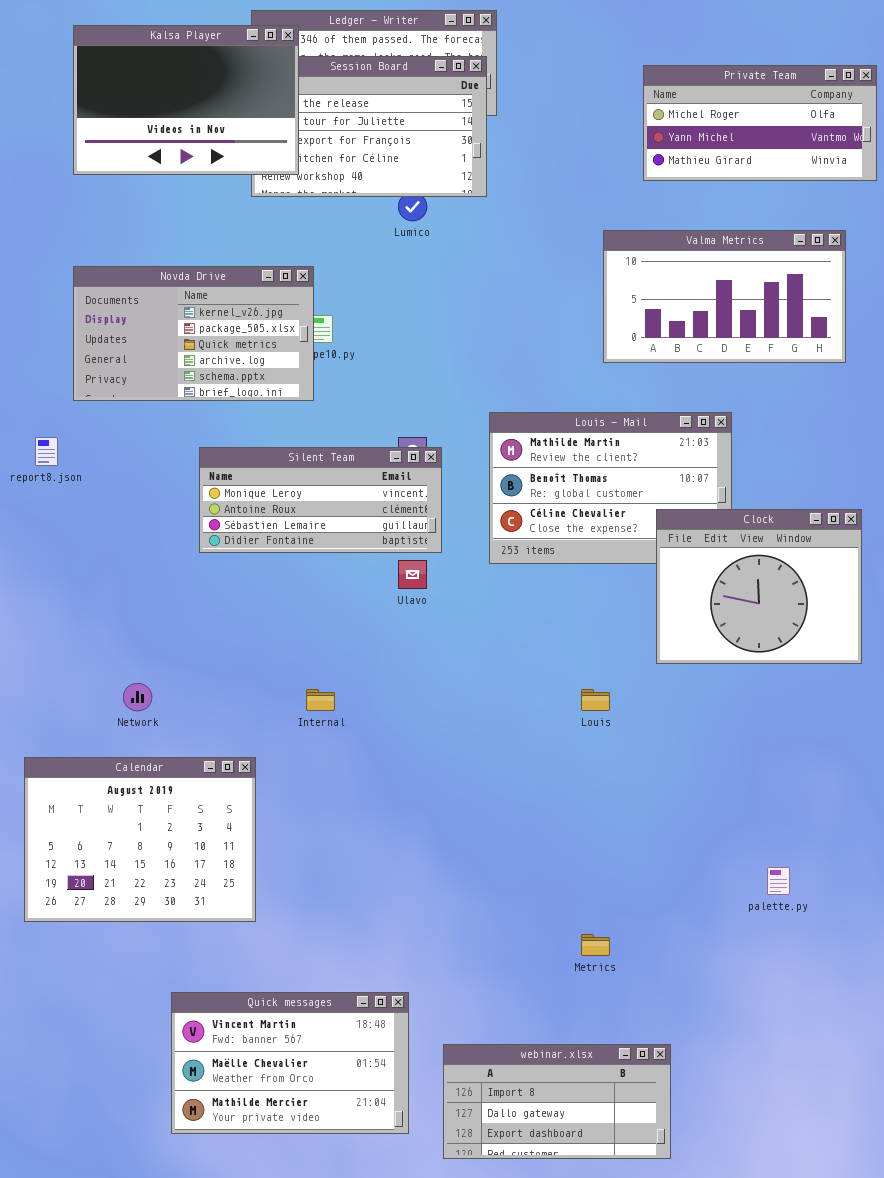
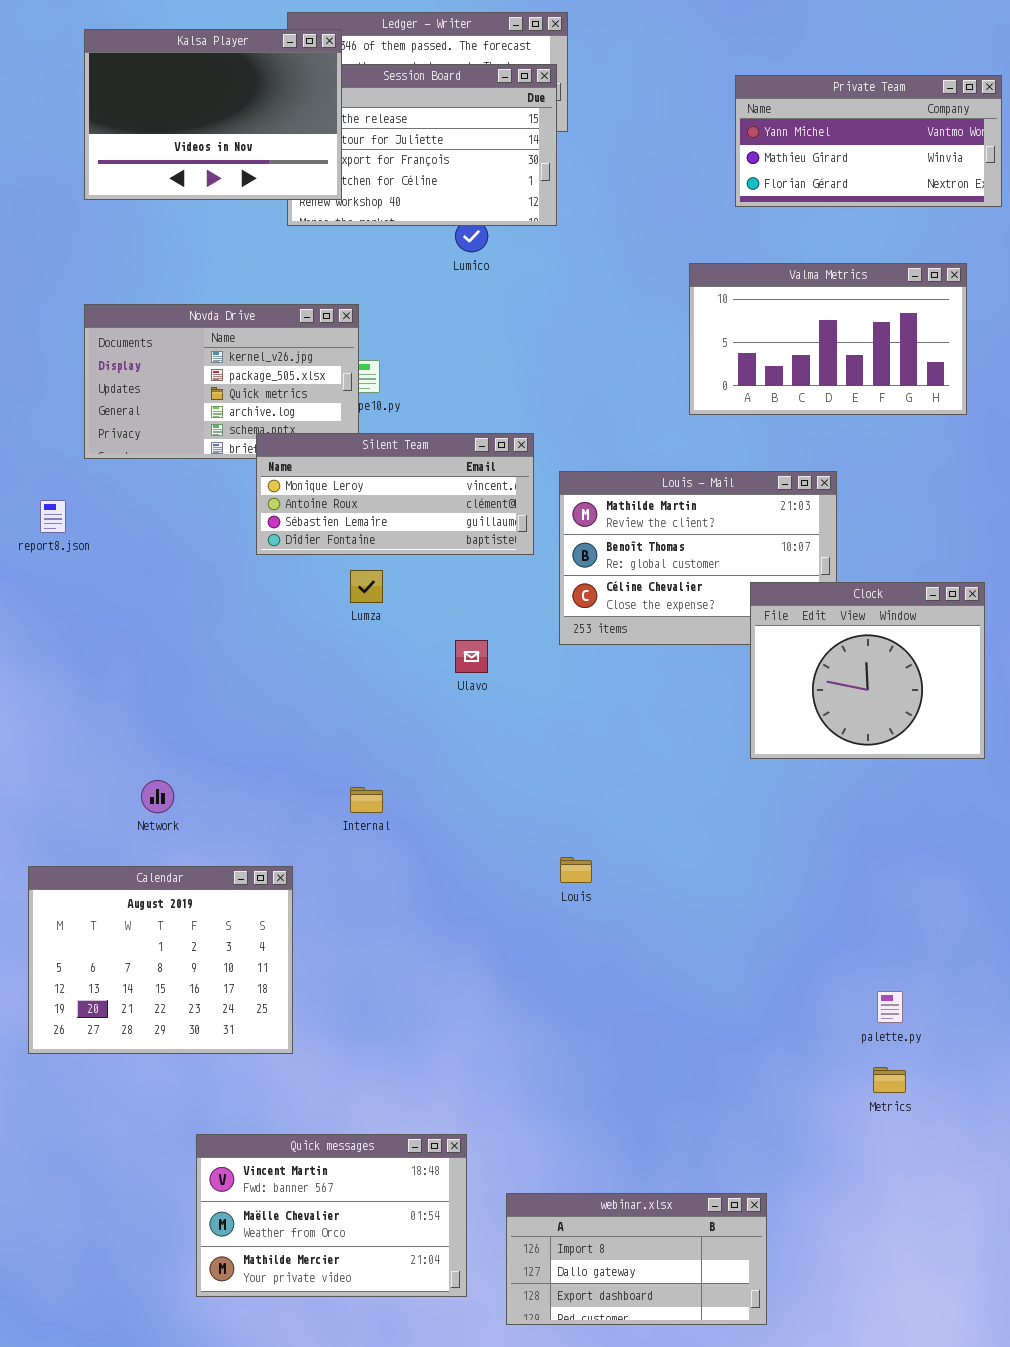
Private Team: [643,65,877,181] -> [735,75,1002,207], scrolled down 1 row
Silent Team: [199,447,442,553] -> [256,433,534,555], moved
Louis: [581,689,610,711] -> [560,857,592,883], moved
Metrics: [581,934,610,956] -> [873,1067,906,1093], moved

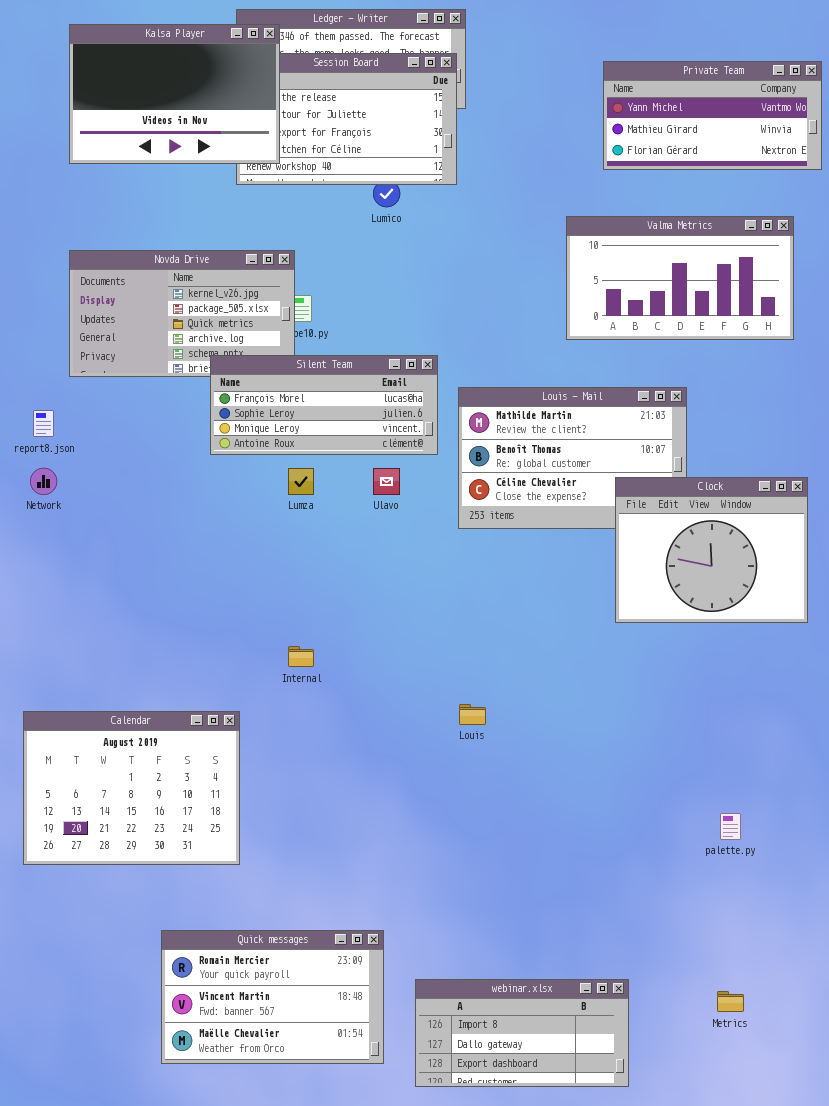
Silent Team: [256,433,534,555] -> [210,355,438,455], scrolled up 2 rows
Ulavo: [455,640,488,673] -> [373,468,400,495], moved
Network: [141,780,174,813] -> [30,468,57,495], moved
Metrics: [873,1067,906,1093] -> [717,991,744,1012], moved
Quick messages: [196,1134,467,1297] -> [161,930,384,1064], scrolled up 1 row

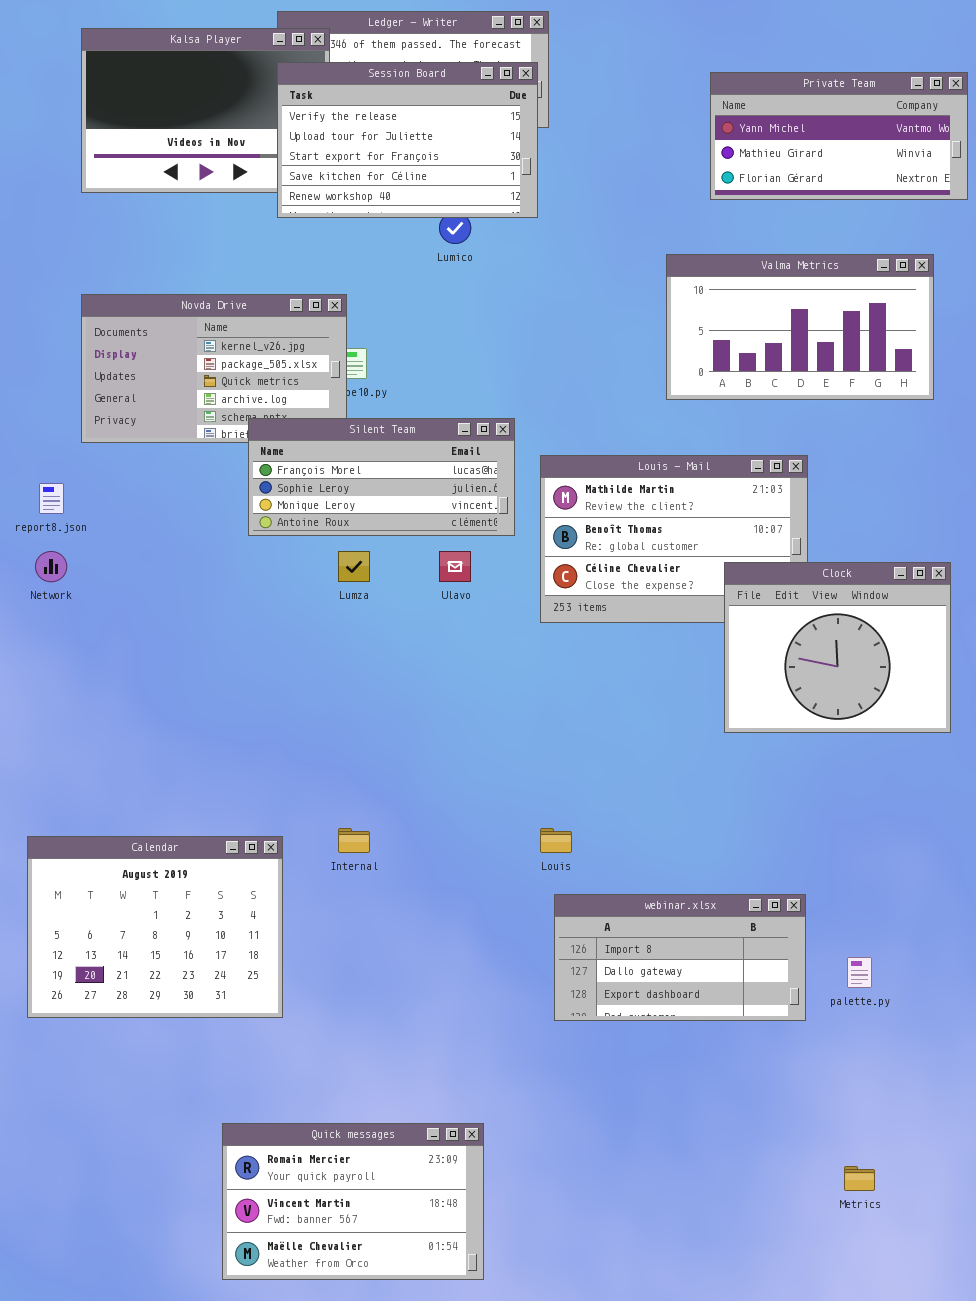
Session Board: [236,53,457,185] -> [277,62,538,218], raised
Internal: [288,646,314,667] -> [338,828,370,853], moved
Quick messages: [161,930,384,1064] -> [222,1123,484,1280], moved
webinar.xlsx: [415,979,629,1087] -> [554,894,806,1021], moved

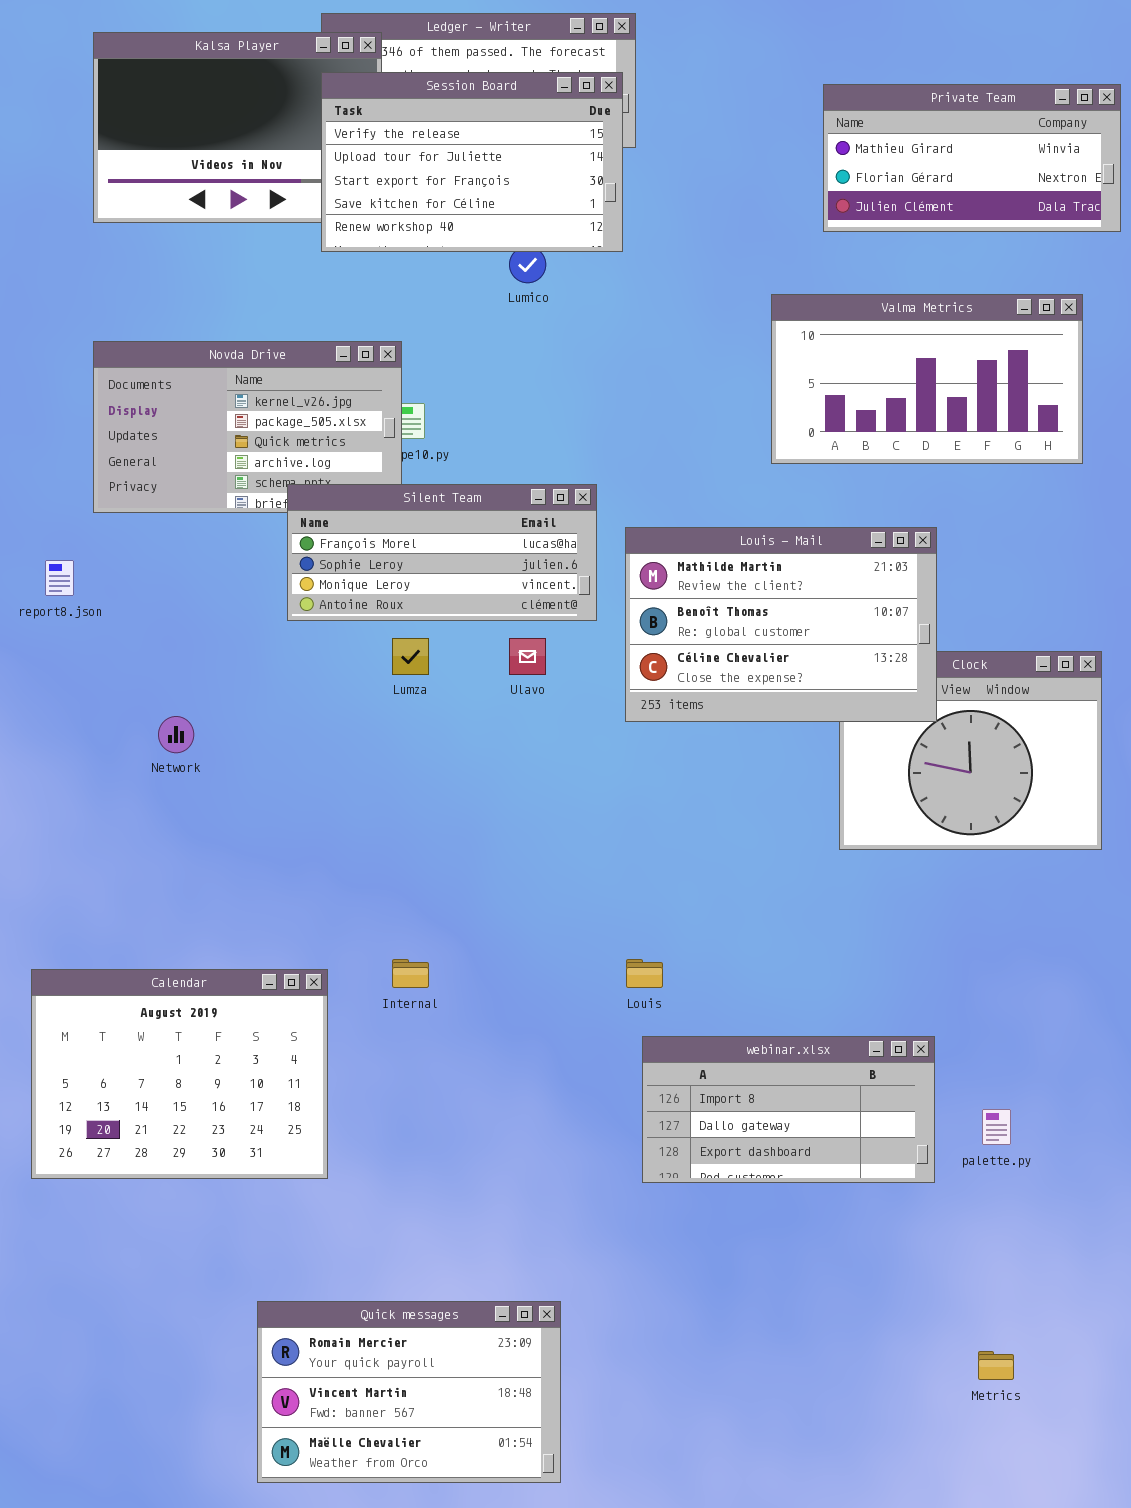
Private Team: [710,72,968,200] -> [823,84,1121,232], scrolled down 1 row
Louis - Mail: [540,455,808,623] -> [625,527,937,722], raised
Network: [35,551,67,582] -> [158,716,194,753], moved

